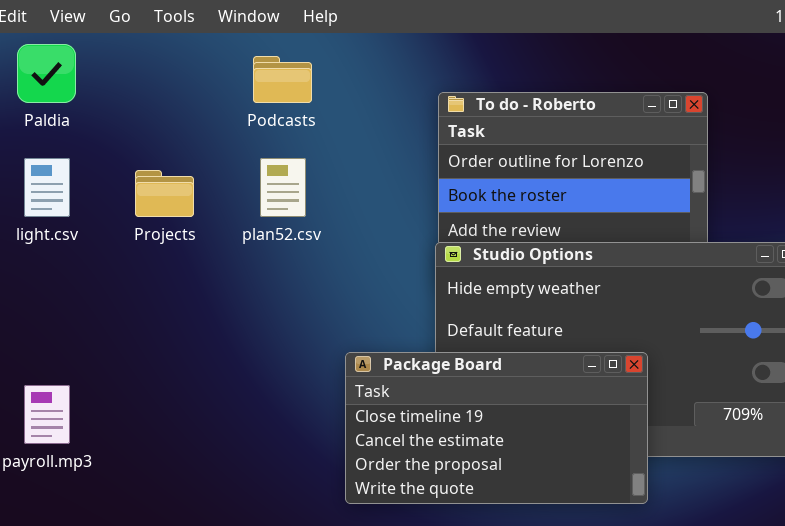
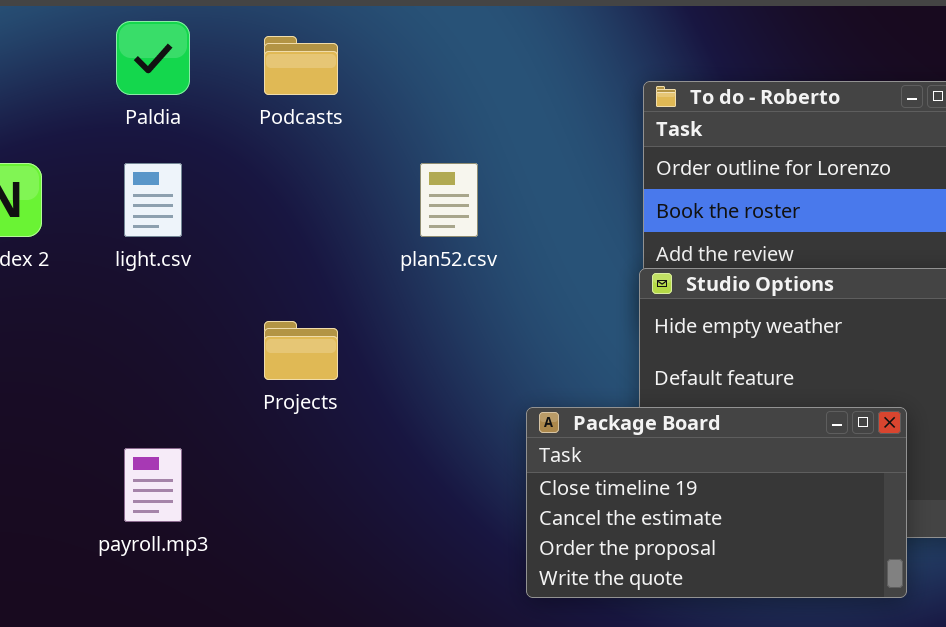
Podcasts: [253,56,312,103] -> [264,36,338,95], moved
Projects: [135,170,194,217] -> [264,321,338,380], moved

